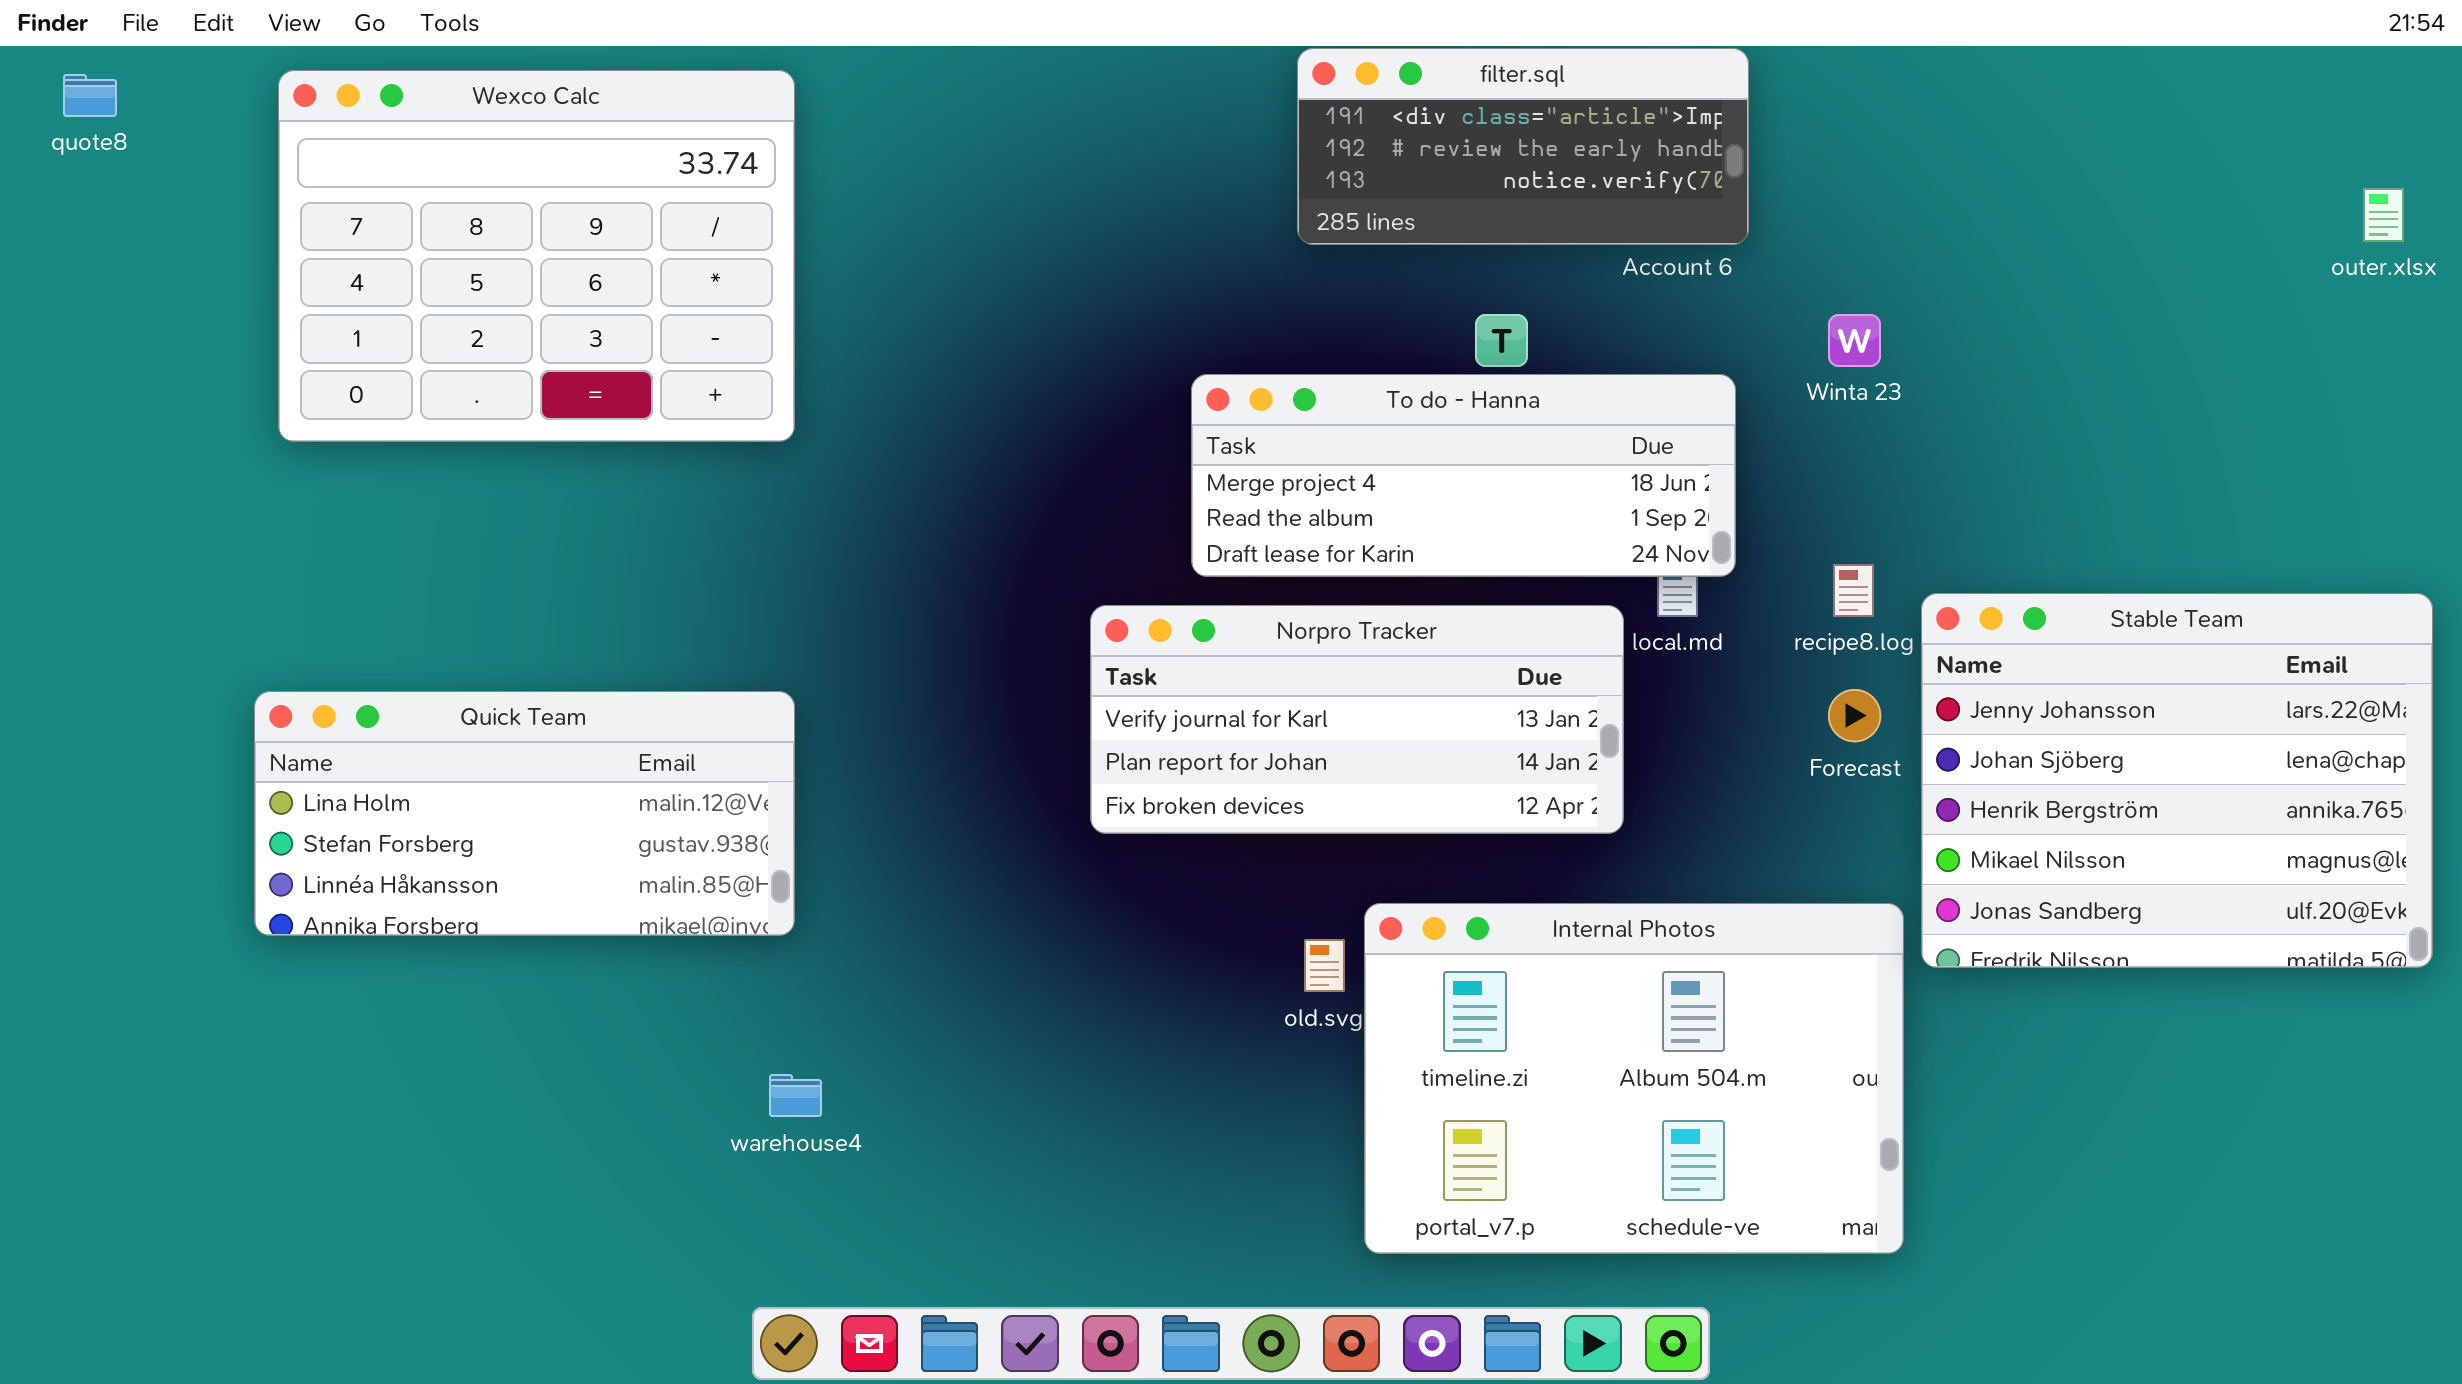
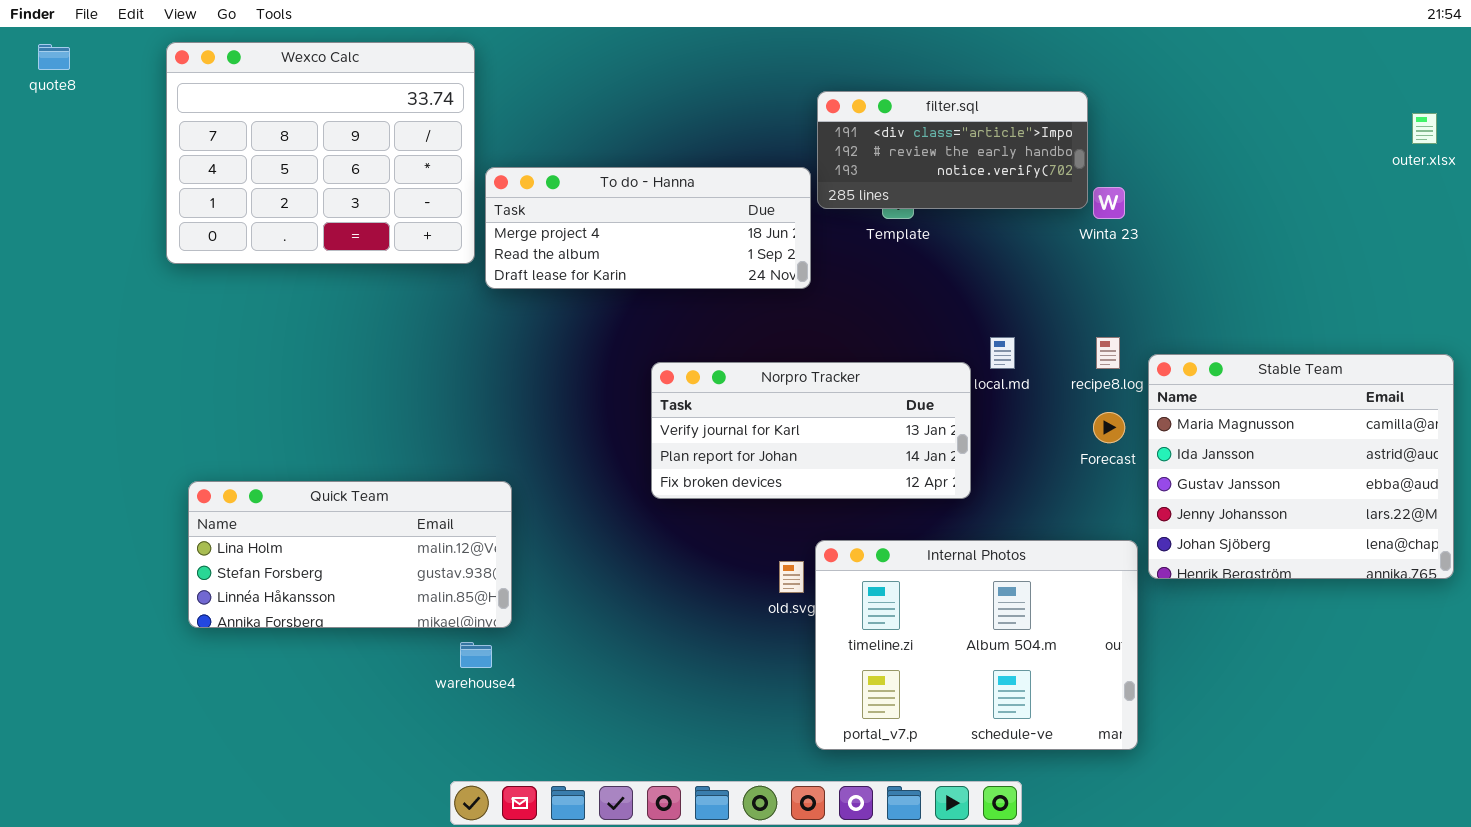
filter.sql: [1297,48,1749,245] -> [817,91,1088,209], moved
To do - Hanna: [1191,374,1736,577] -> [485,167,811,289], moved
Stable Team: [1921,593,2433,968] -> [1148,354,1454,579], scrolled up 3 rows
Quick Team: [254,691,795,936] -> [188,481,512,628], moved

